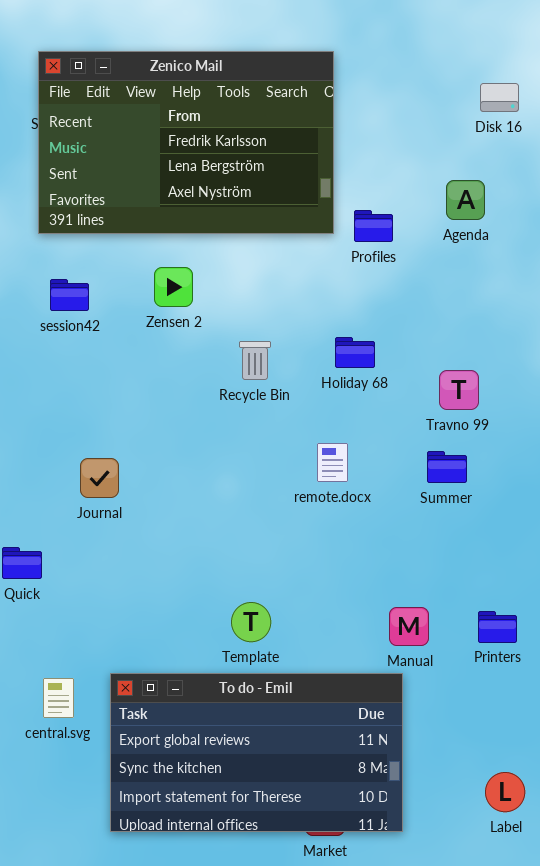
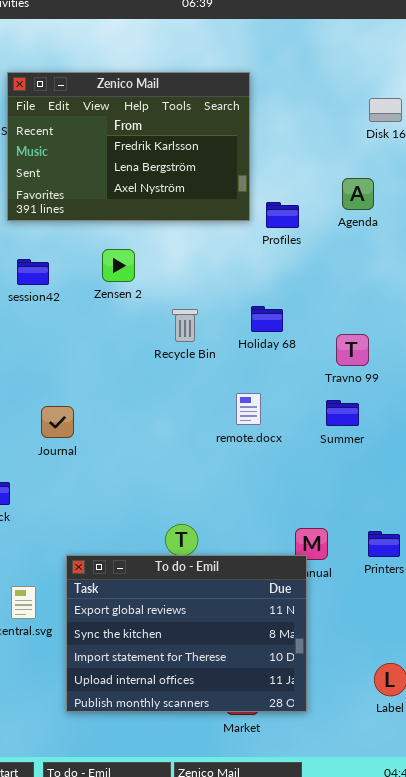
To do - Emil: [110,673,403,832] -> [66,555,307,712], resized

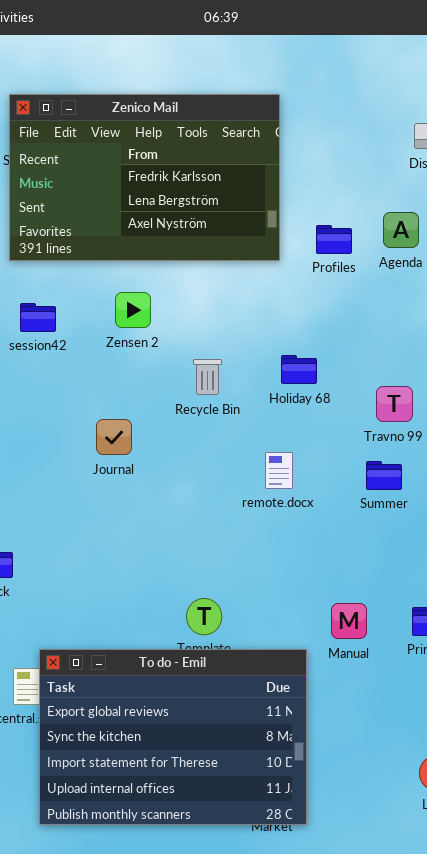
Profiles: [266,202,299,228] -> [316,225,352,254], moved
Journal: [41,406,74,438] -> [96,419,132,455], moved
To do - Emil: [66,555,307,712] -> [39,649,307,825], moved

